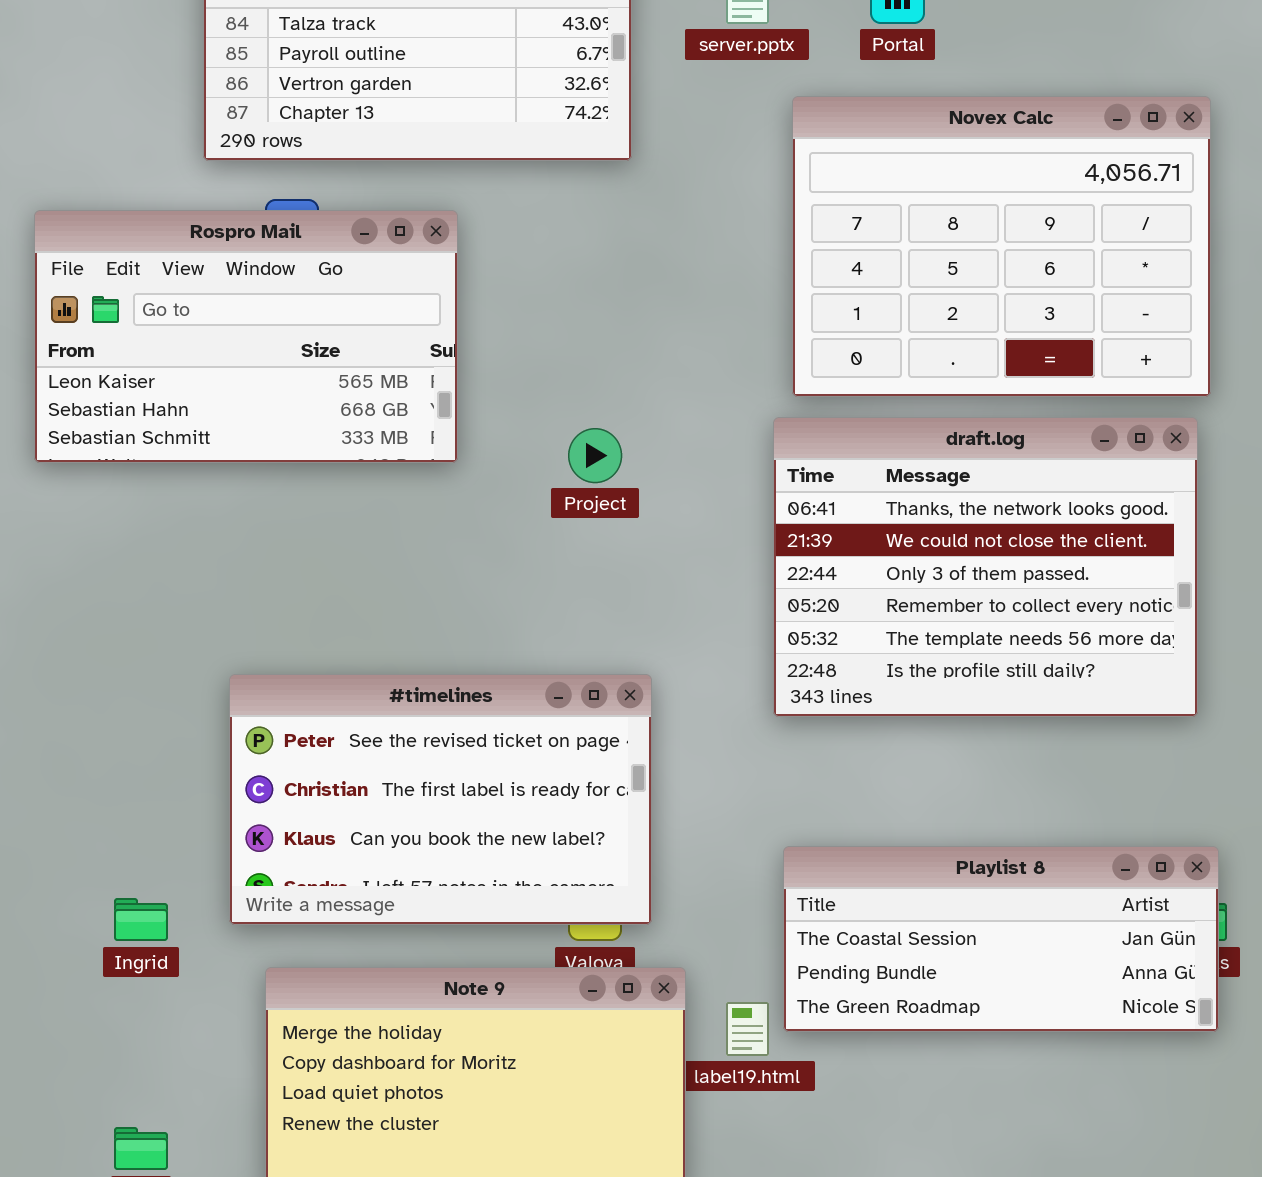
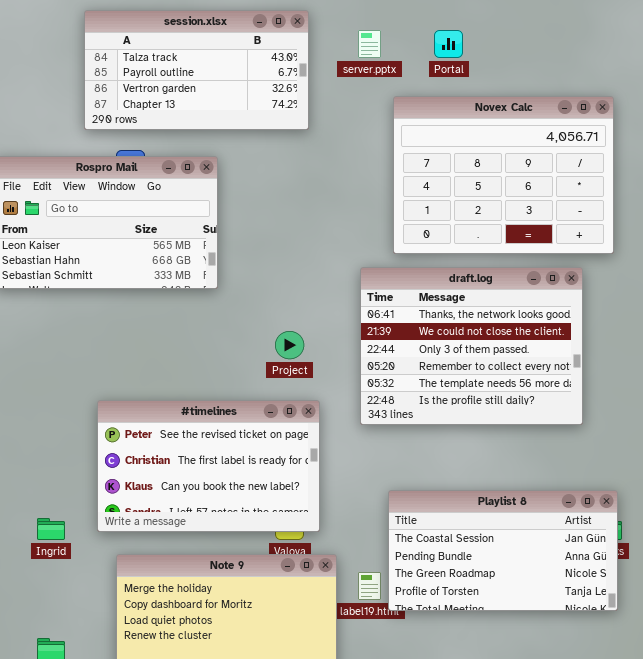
draft.log: [773,417,1198,717] -> [360,267,583,425], moved
Project: [568,428,622,483] -> [275,331,304,359], moved
Playlist 8: [783,846,1219,1032] -> [388,490,618,611], resized

